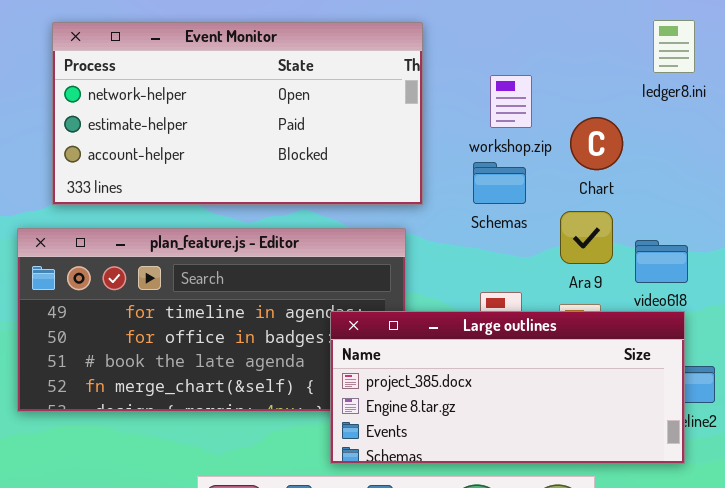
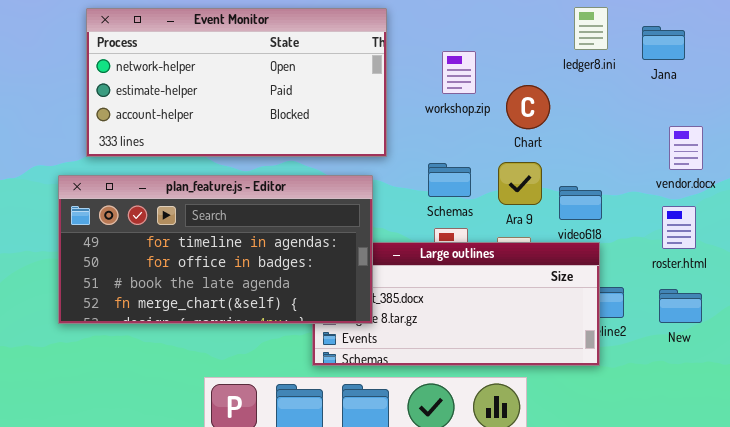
Schemas: [473,162,526,204] -> [428,163,471,197], moved
plan_feature.js - Editor: [17,228,406,412] -> [58,175,373,324], raised

